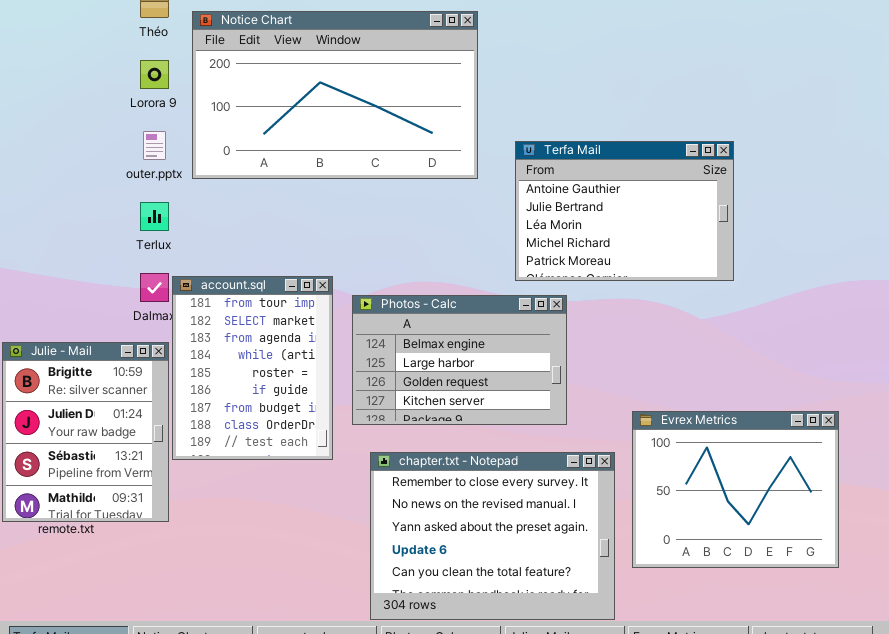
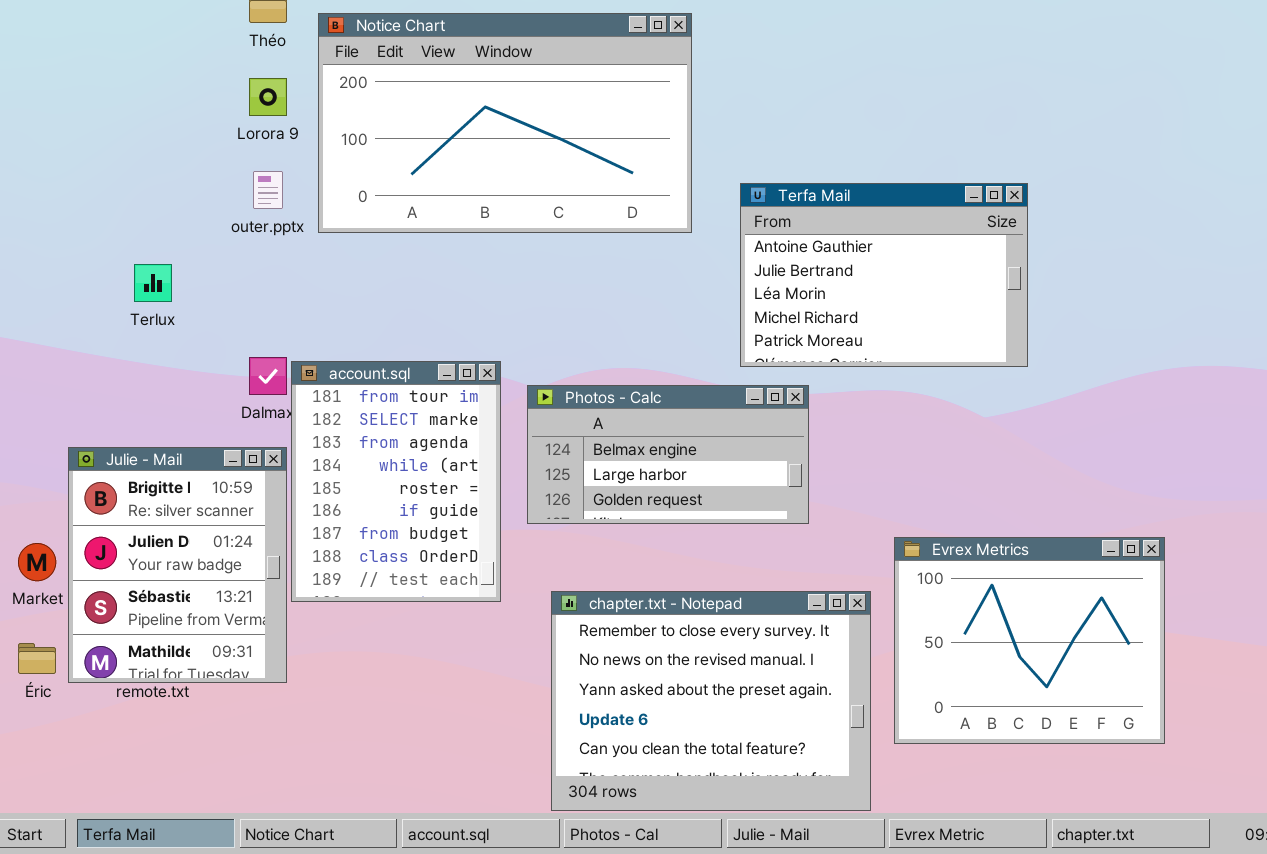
Terlux: [140,202,169,231] -> [134,264,172,302], moved
Photos - Calc: [352,295,567,425] -> [527,385,809,524], resized

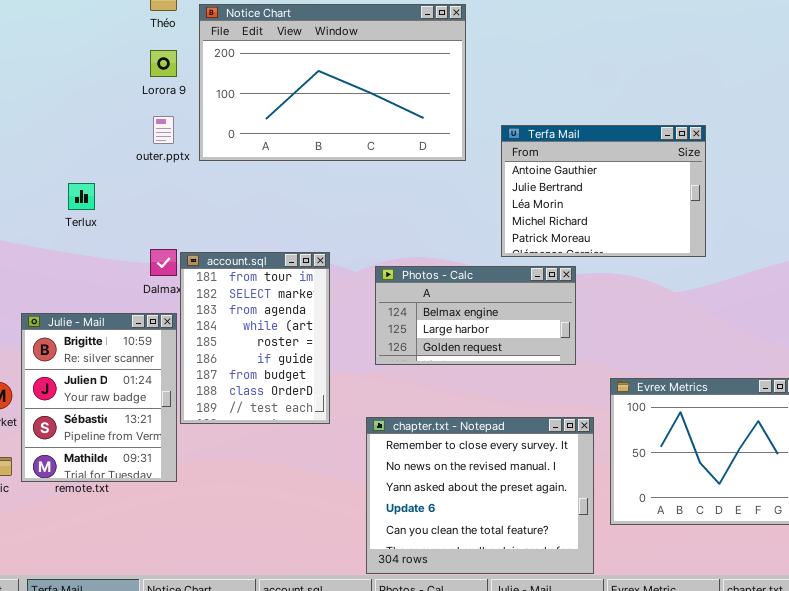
Photos - Calc: [527,385,809,524] -> [375,266,576,365], moved

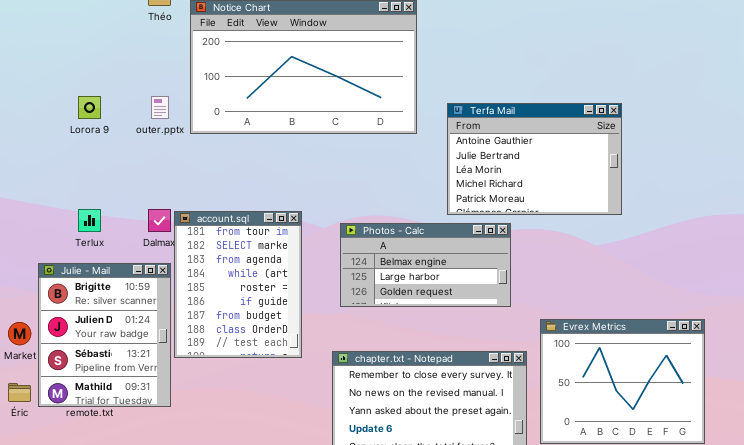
Lorora 9: [150,50,177,77] -> [78,96,101,119], moved
Terlux: [68,183,95,210] -> [78,209,101,232], moved

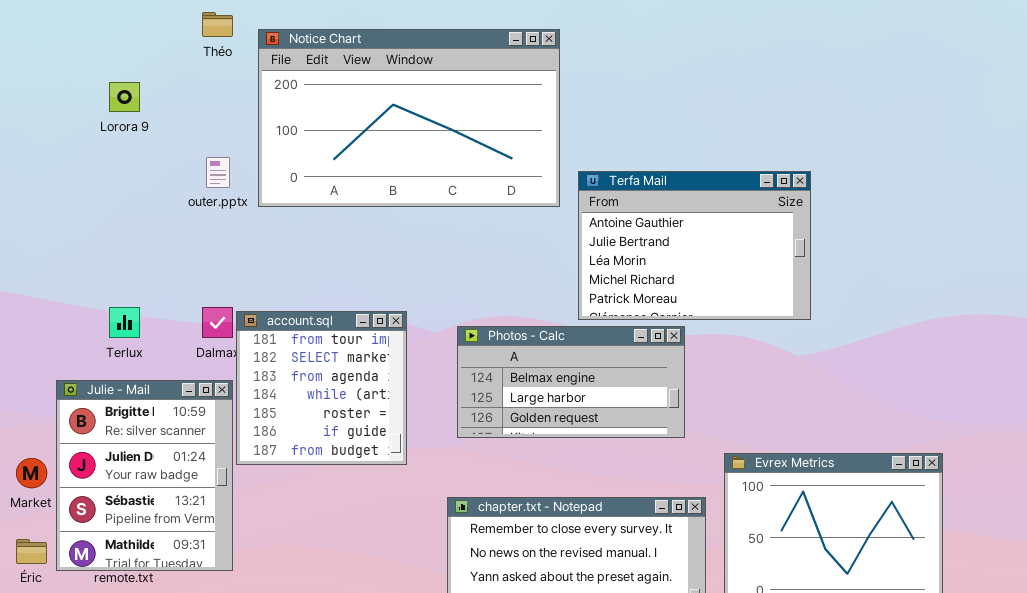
Lorora 9: [78,96,101,119] -> [109,82,140,112], moved
Terfa Mail: [447,103,622,215] -> [578,171,811,320], moved
account.sql: [174,211,302,358] -> [236,311,407,465], resized

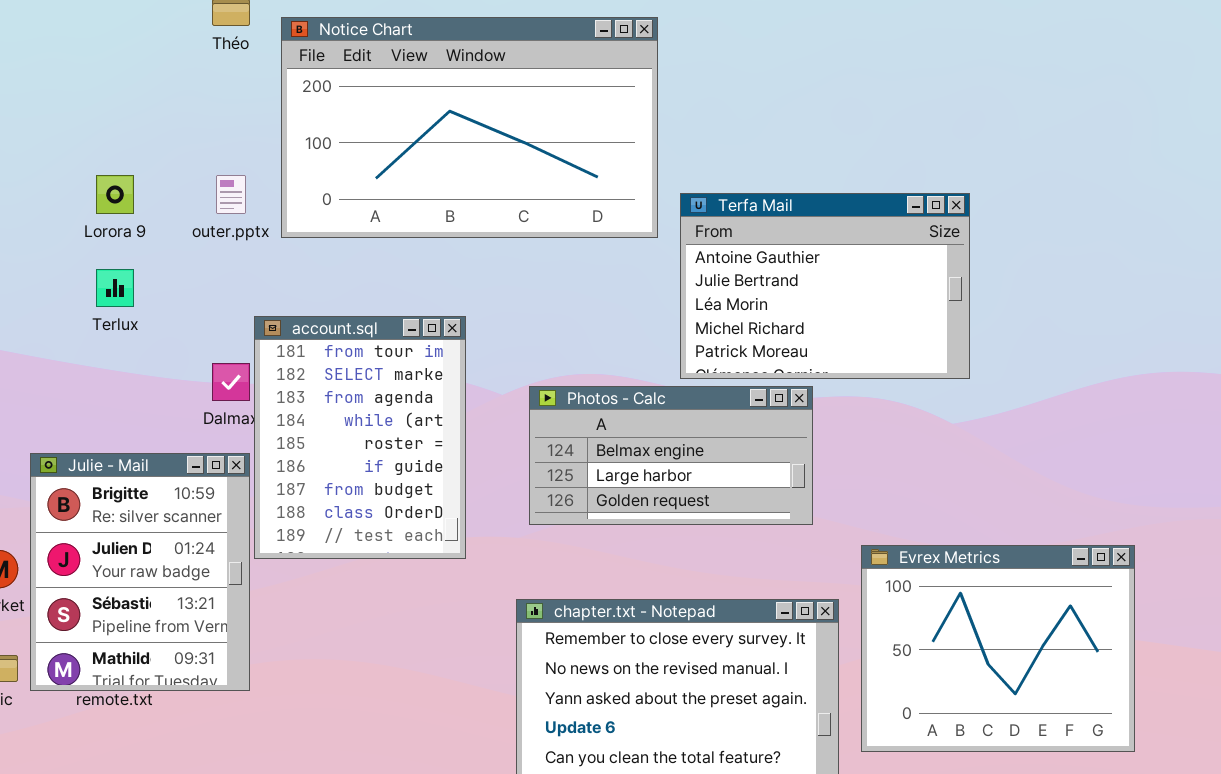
Lorora 9: [109,82,140,112] -> [96,175,134,214], moved
Terlux: [109,307,140,338] -> [96,269,134,307], moved
account.sql: [236,311,407,465] -> [254,316,466,559], resized

